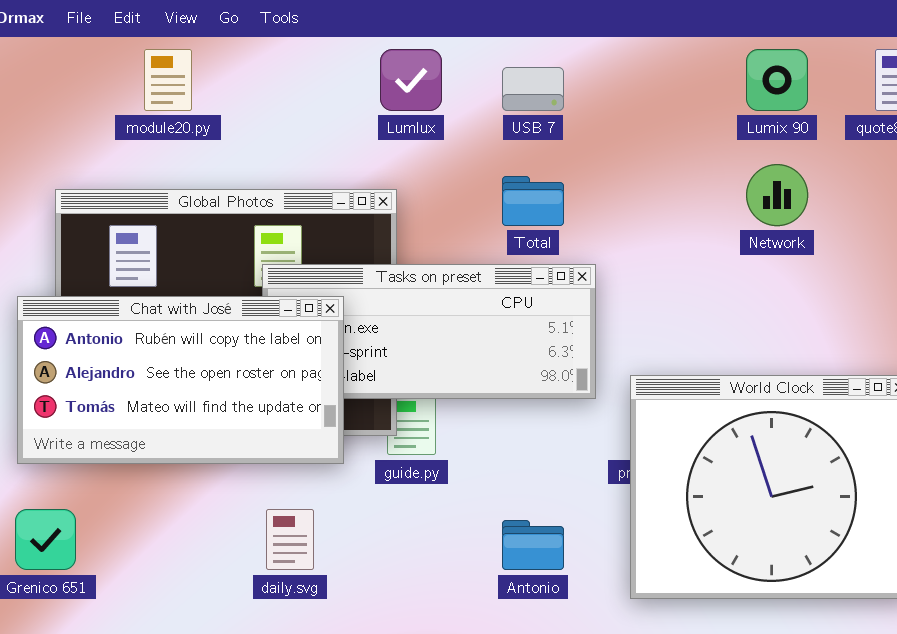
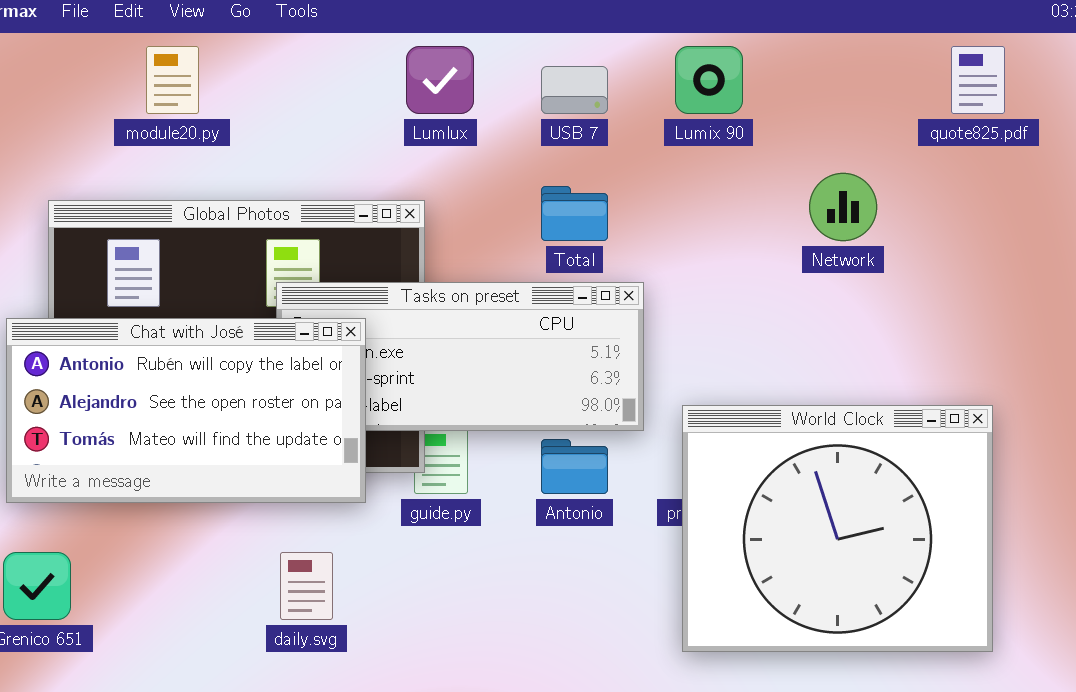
Lumix 90: [746,49,808,111] -> [675,46,743,114], moved
Antonio: [502,520,564,570] -> [541,439,608,494], moved

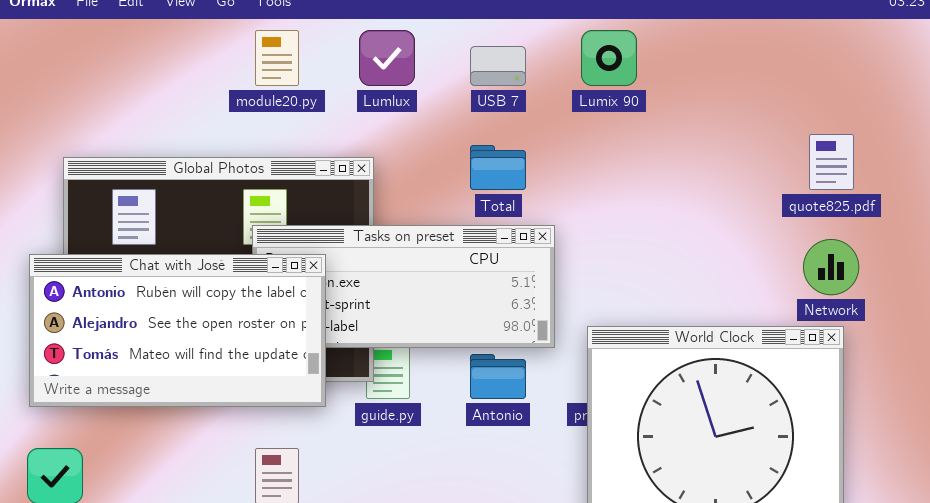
module20.py: [146,46,199,114] -> [255,30,299,86], moved
quote825.pdf: [951,46,1005,114] -> [809,134,854,190], moved
Network: [809,173,877,241] -> [803,239,859,295], moved

